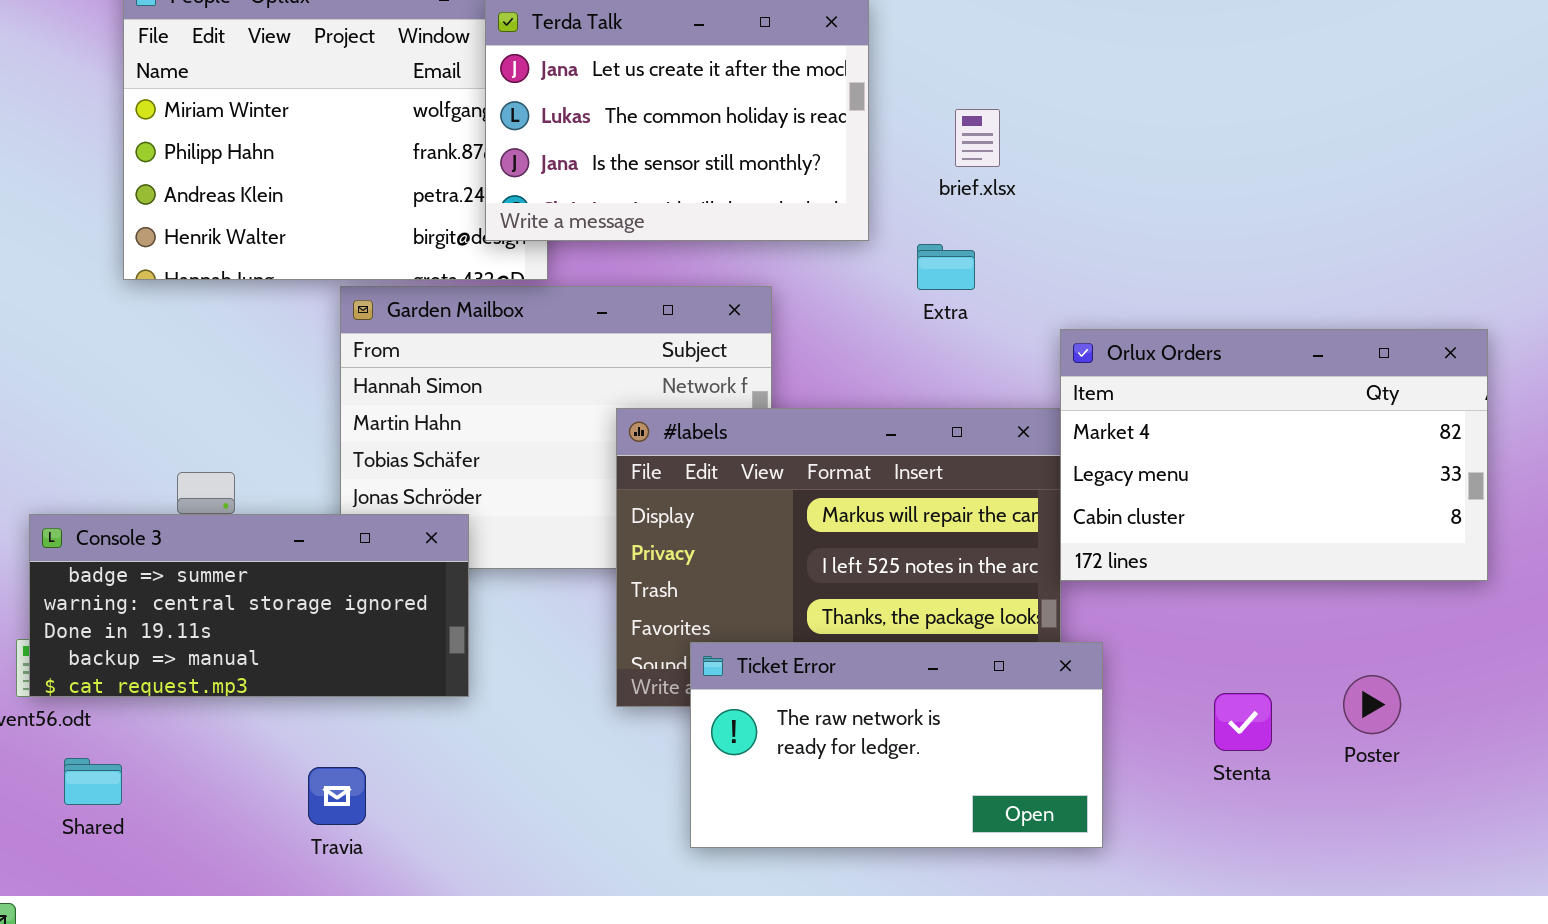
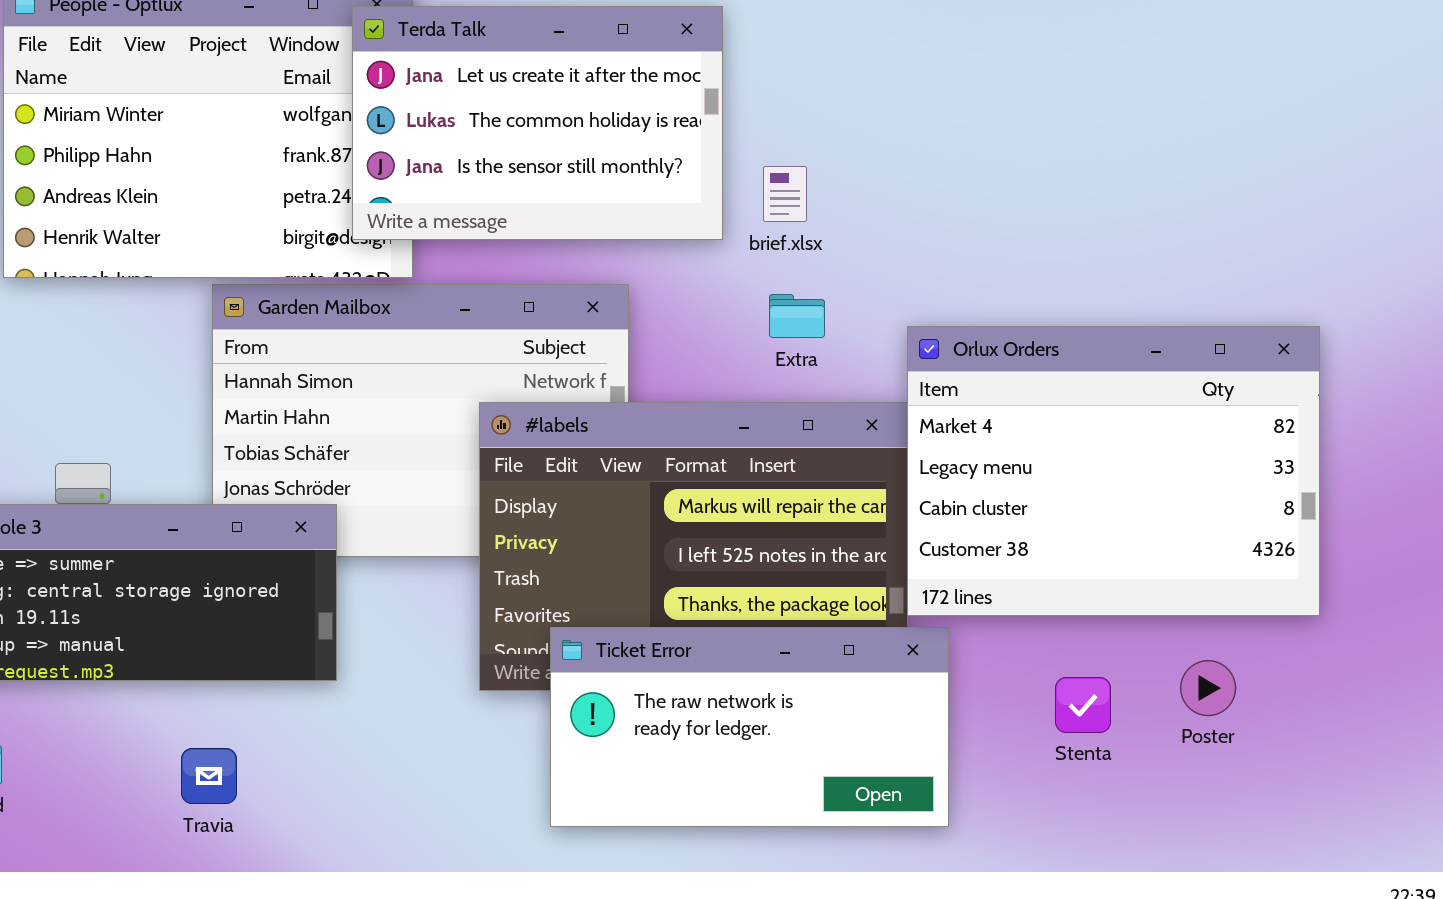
brief.xlsx: [955,109,1000,167] -> [763,166,807,222], moved
Extra: [917,244,975,290] -> [769,294,825,338], moved
Orlux Orders: [1060,329,1488,581] -> [907,326,1320,616], resized

